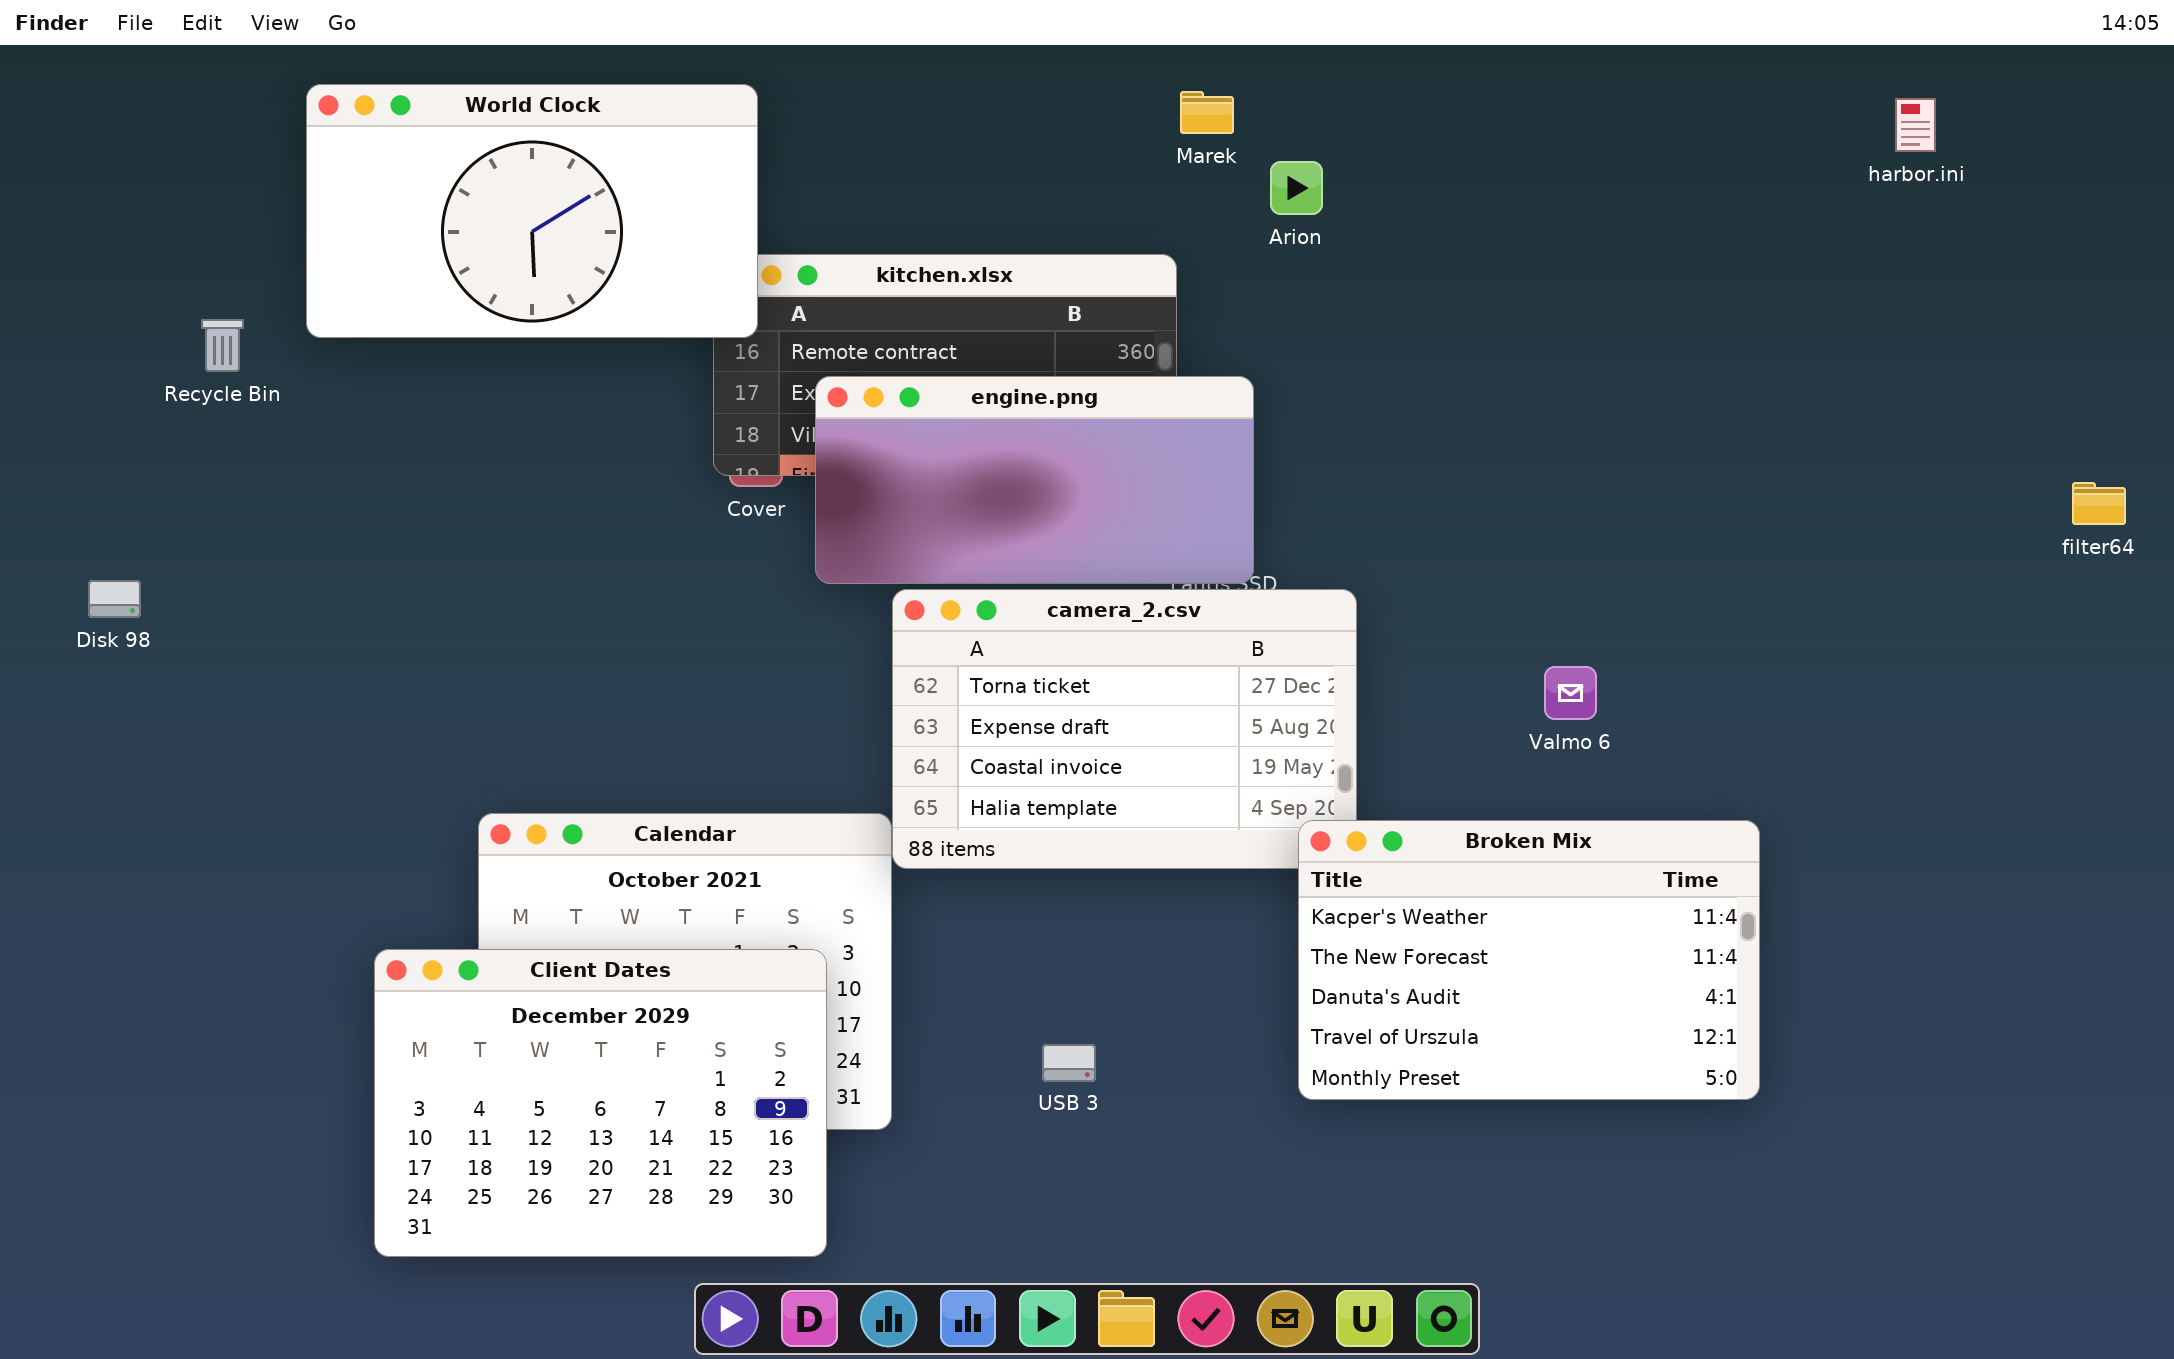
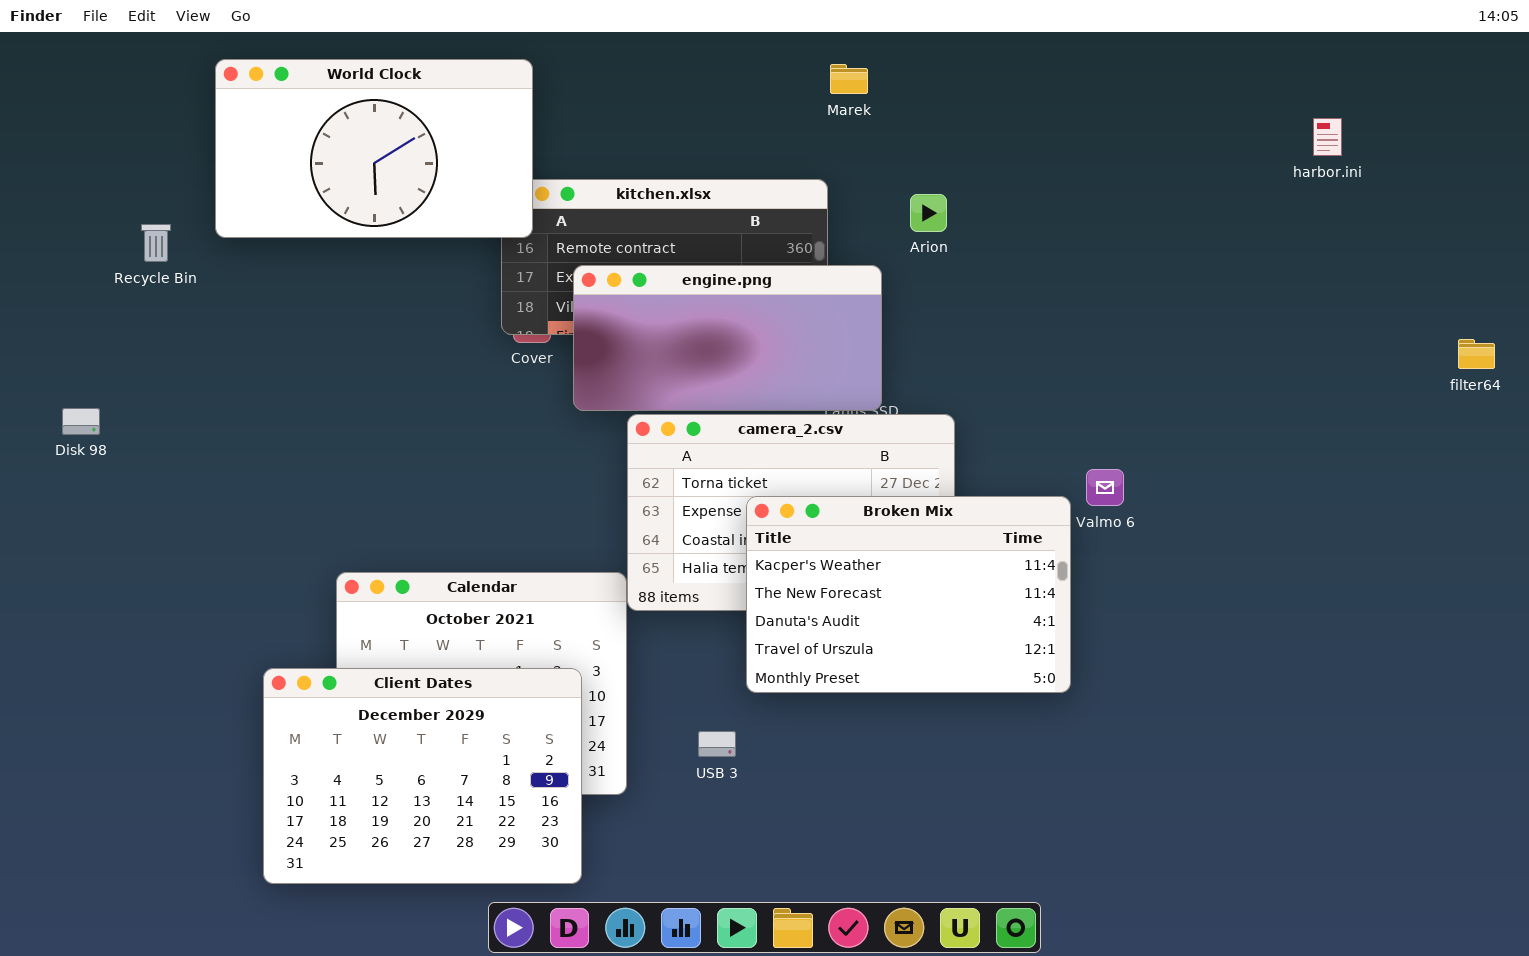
harbor.ini: [1895,98,1936,152] -> [1313,118,1342,156], moved
Arion: [1270,161,1323,215] -> [910,194,947,232], moved
Broken Mix: [1298,820,1760,1100] -> [746,496,1071,693], moved
USB 3: [1042,1044,1096,1082] -> [698,731,736,757], moved

